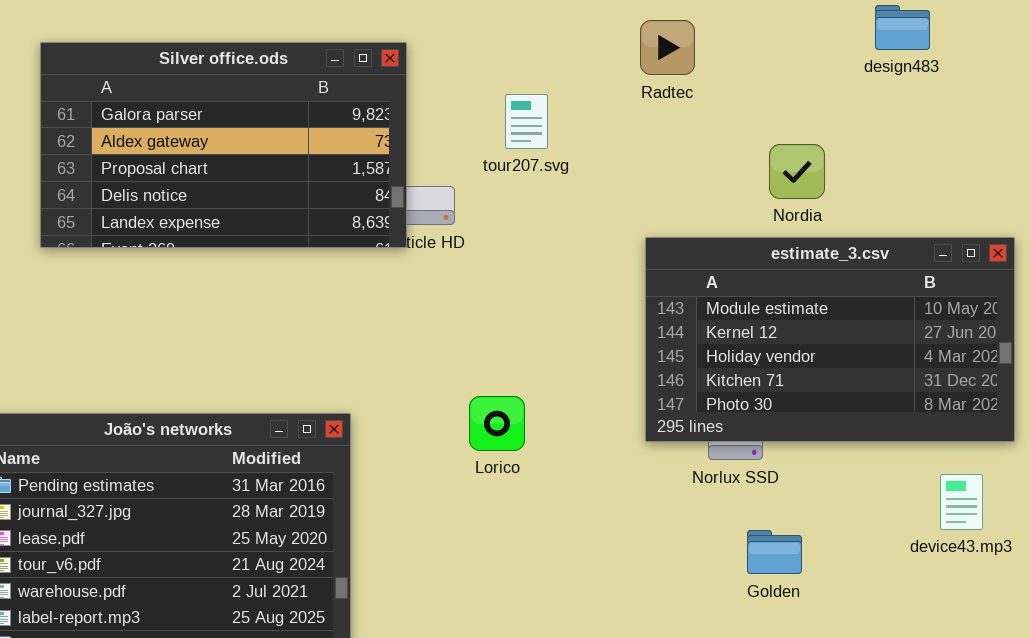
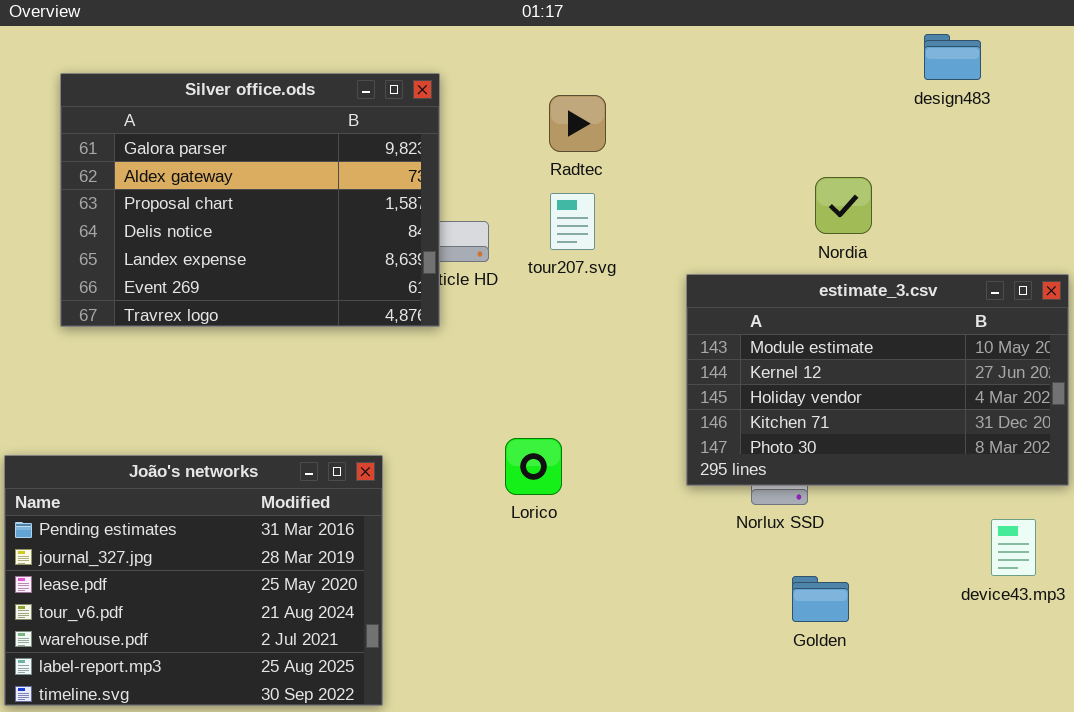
Radtec: [640,20,695,75] -> [549,95,606,152], moved
Silver office.ods: [40,42,407,248] -> [60,73,440,327], resized
tour207.svg: [505,94,548,149] -> [550,193,595,250], moved

